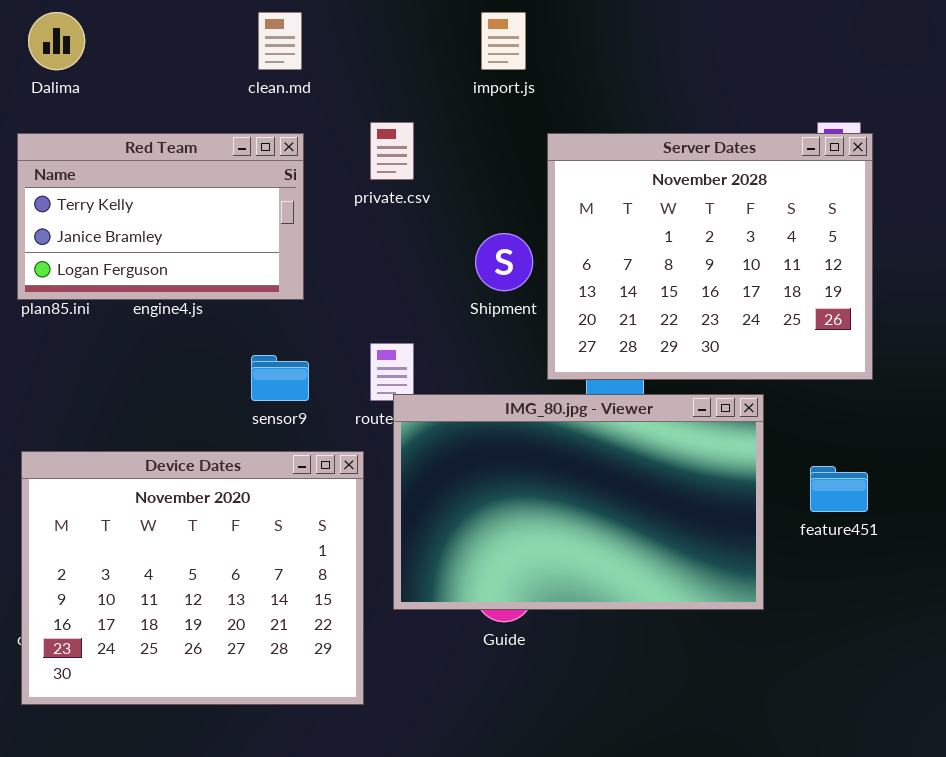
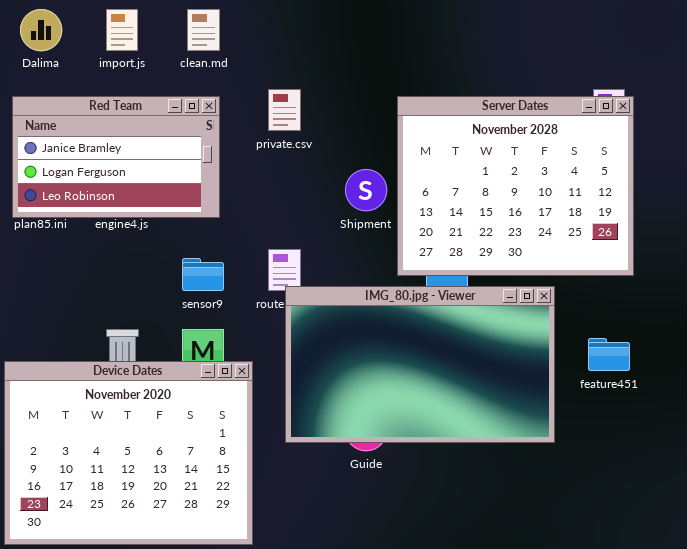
import.js: [481,12,526,70] -> [106,9,138,51], moved
Red Team: [17,133,304,300] -> [12,96,220,218], scrolled down 1 row
Device Dates: [21,451,364,705] -> [4,361,253,545], moved

